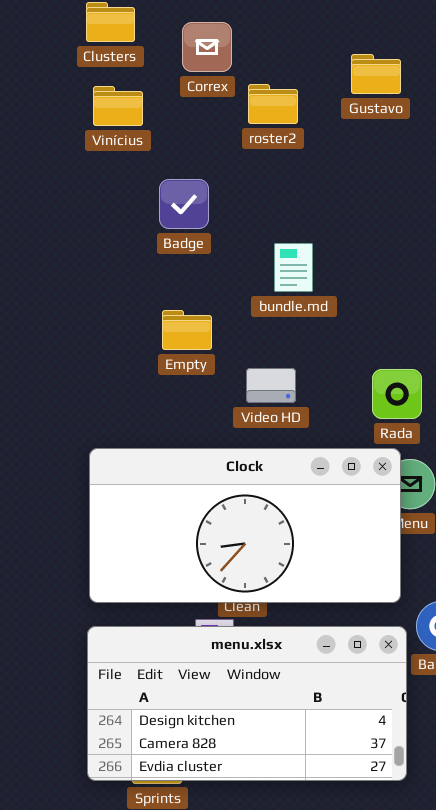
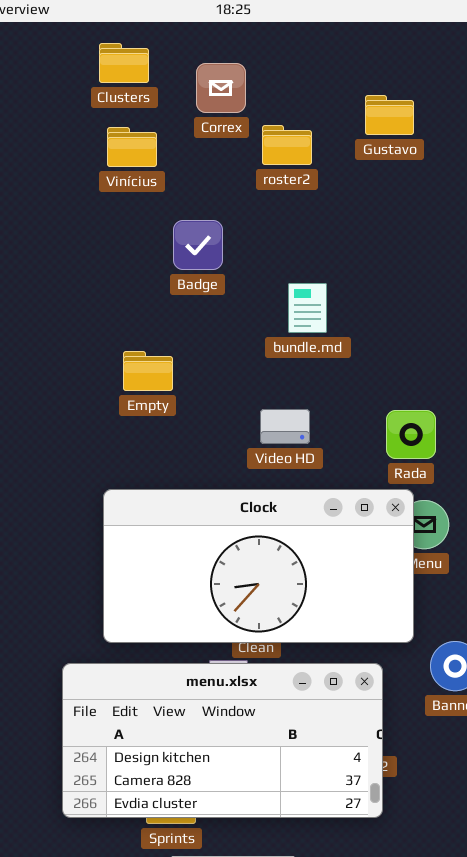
Empty: [162,310,212,350] -> [123,351,173,391], moved
menu.xlsx: [87,626,407,781] -> [62,663,383,818], moved

